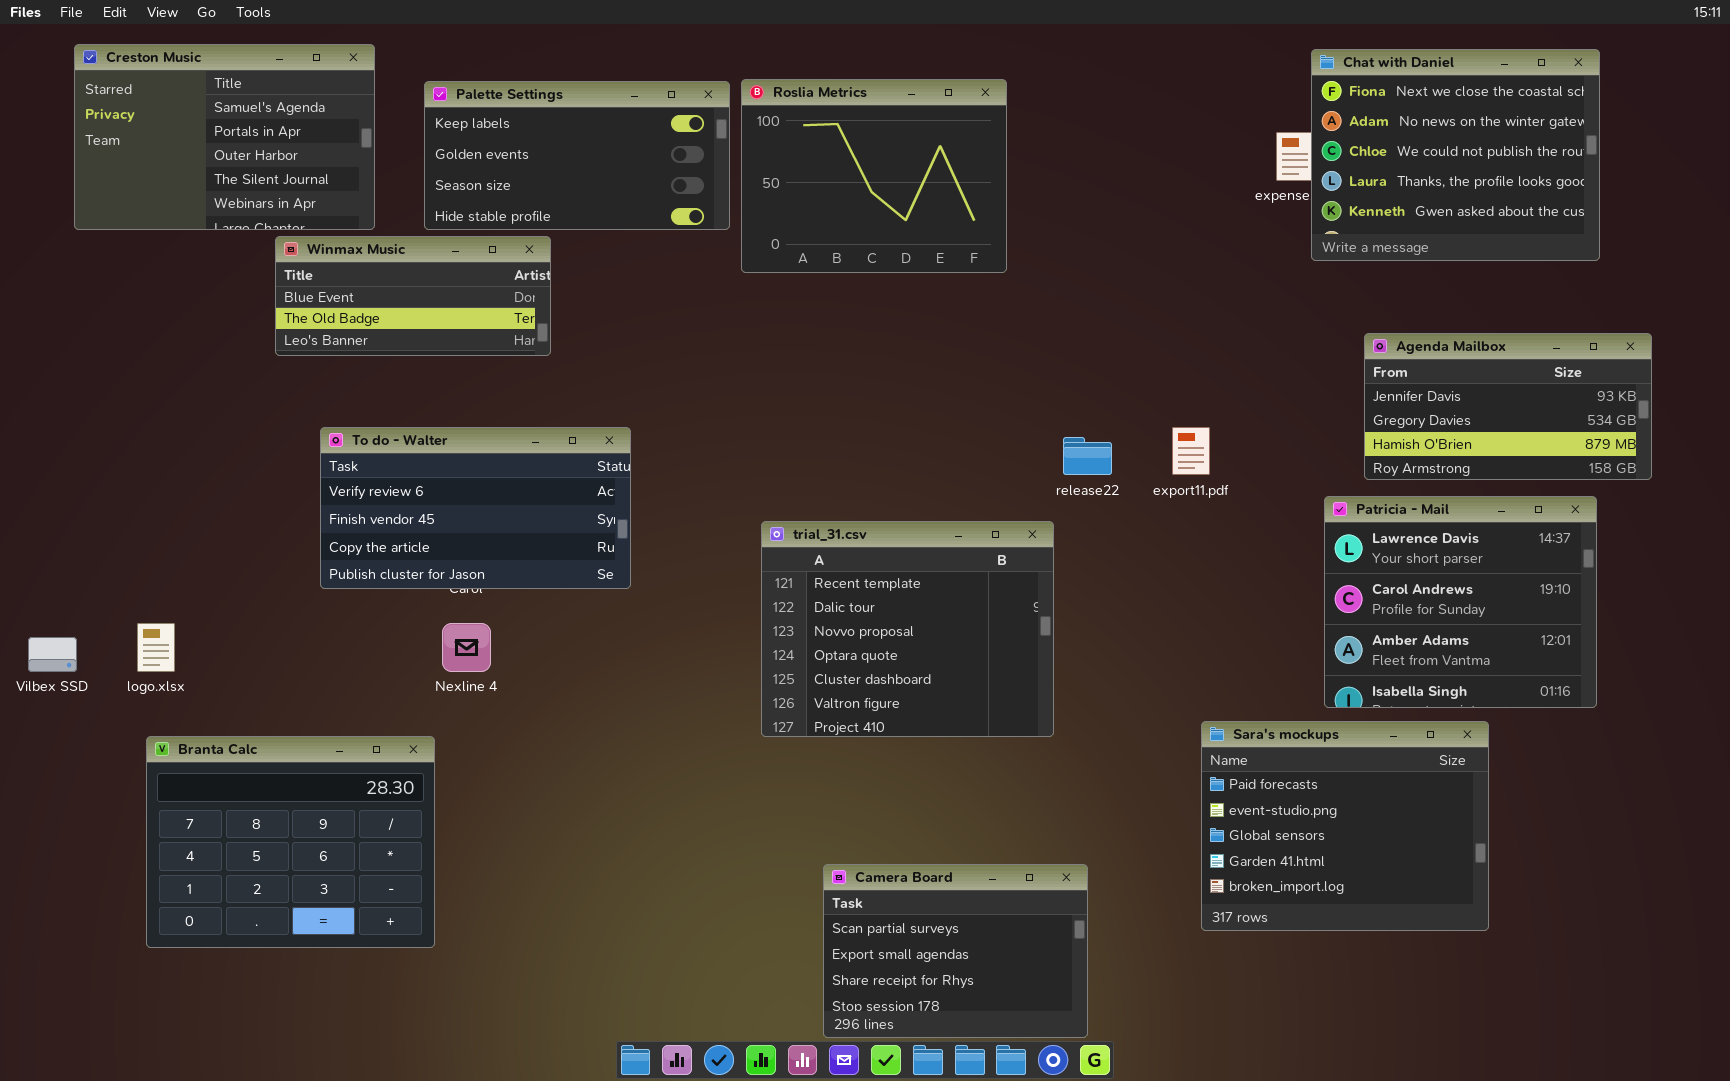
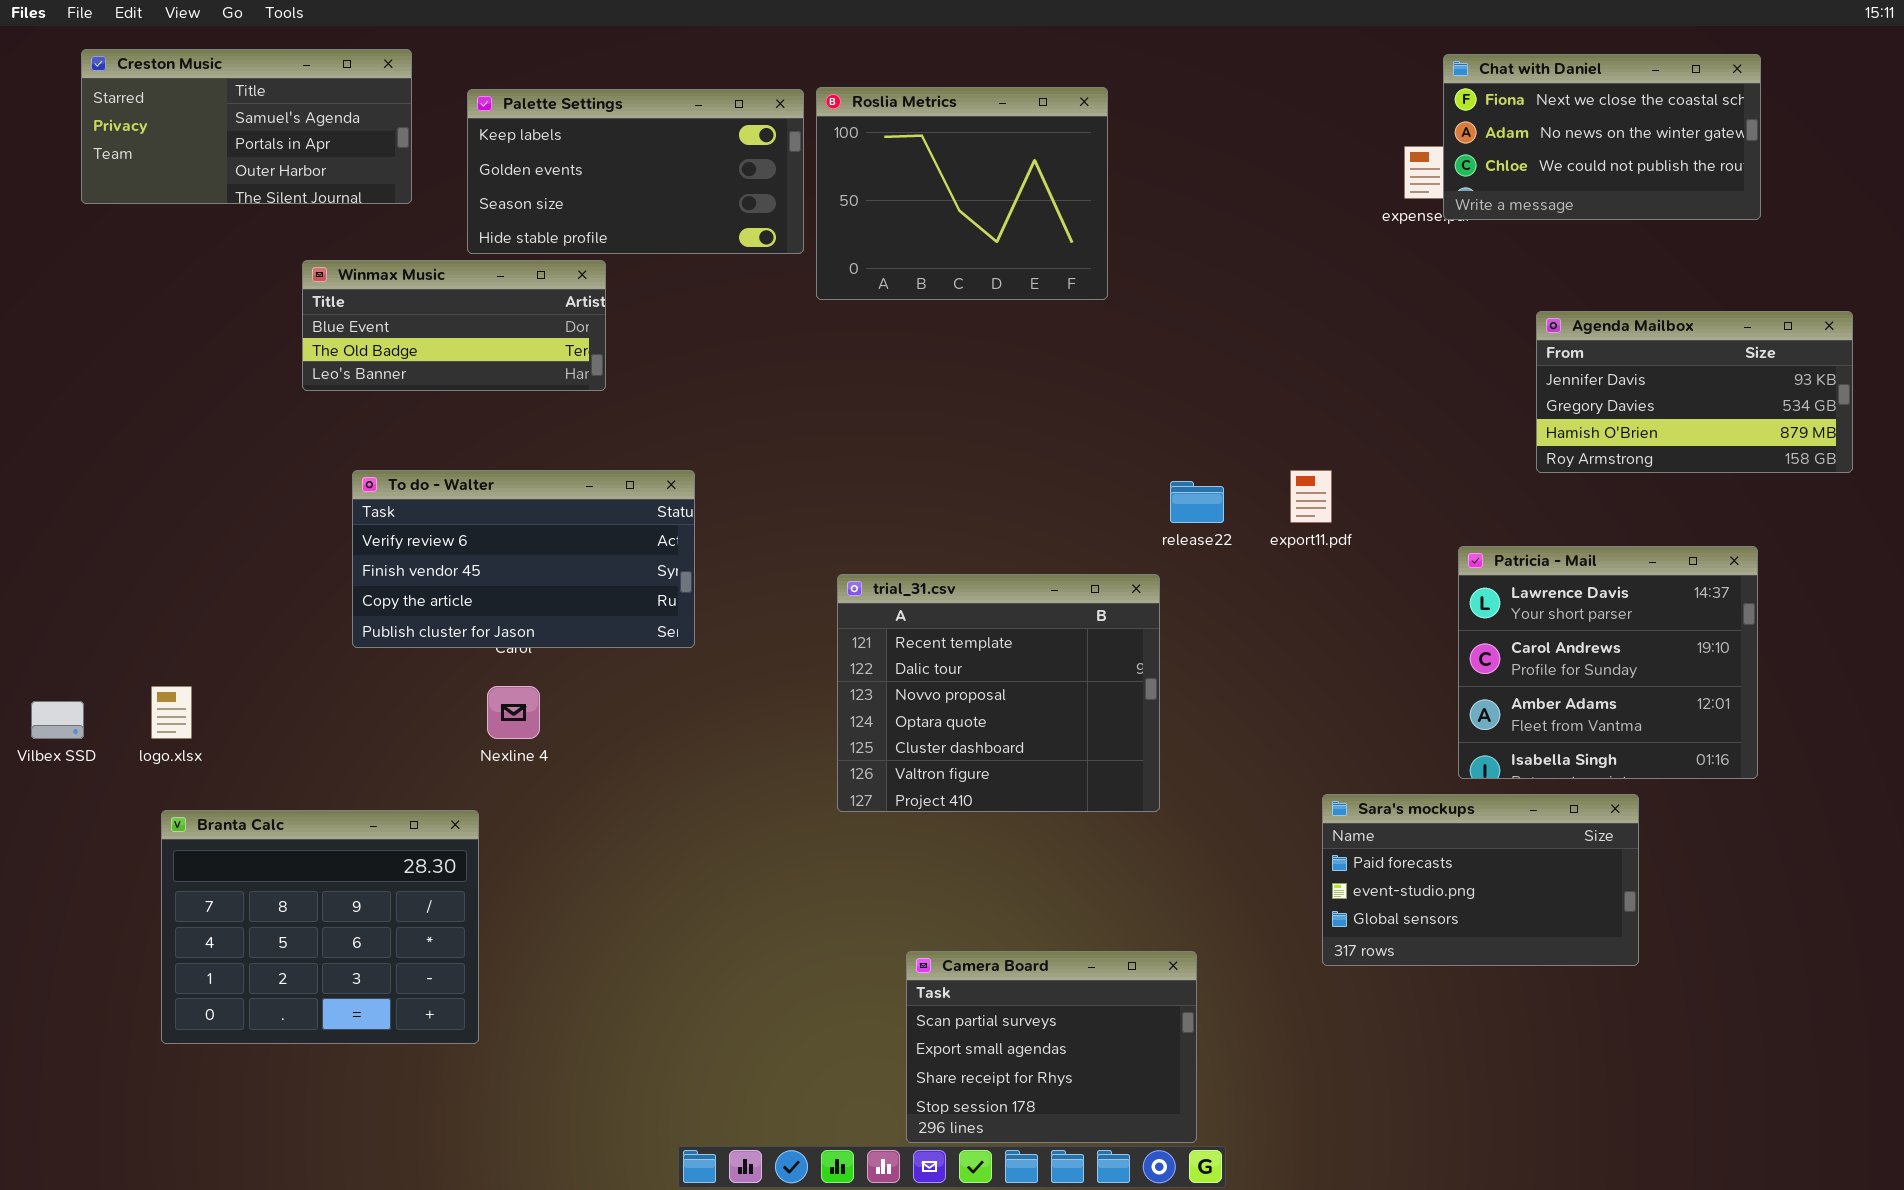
Creston Music: [74,44,375,230] -> [81,49,412,204], resized
Chat with Daniel: [1311,49,1600,261] -> [1443,54,1761,220], resized
Agenda Mailbox: [1364,333,1652,480] -> [1536,311,1853,473], moved
Sara's mockups: [1201,721,1489,931] -> [1322,794,1639,966], resized

